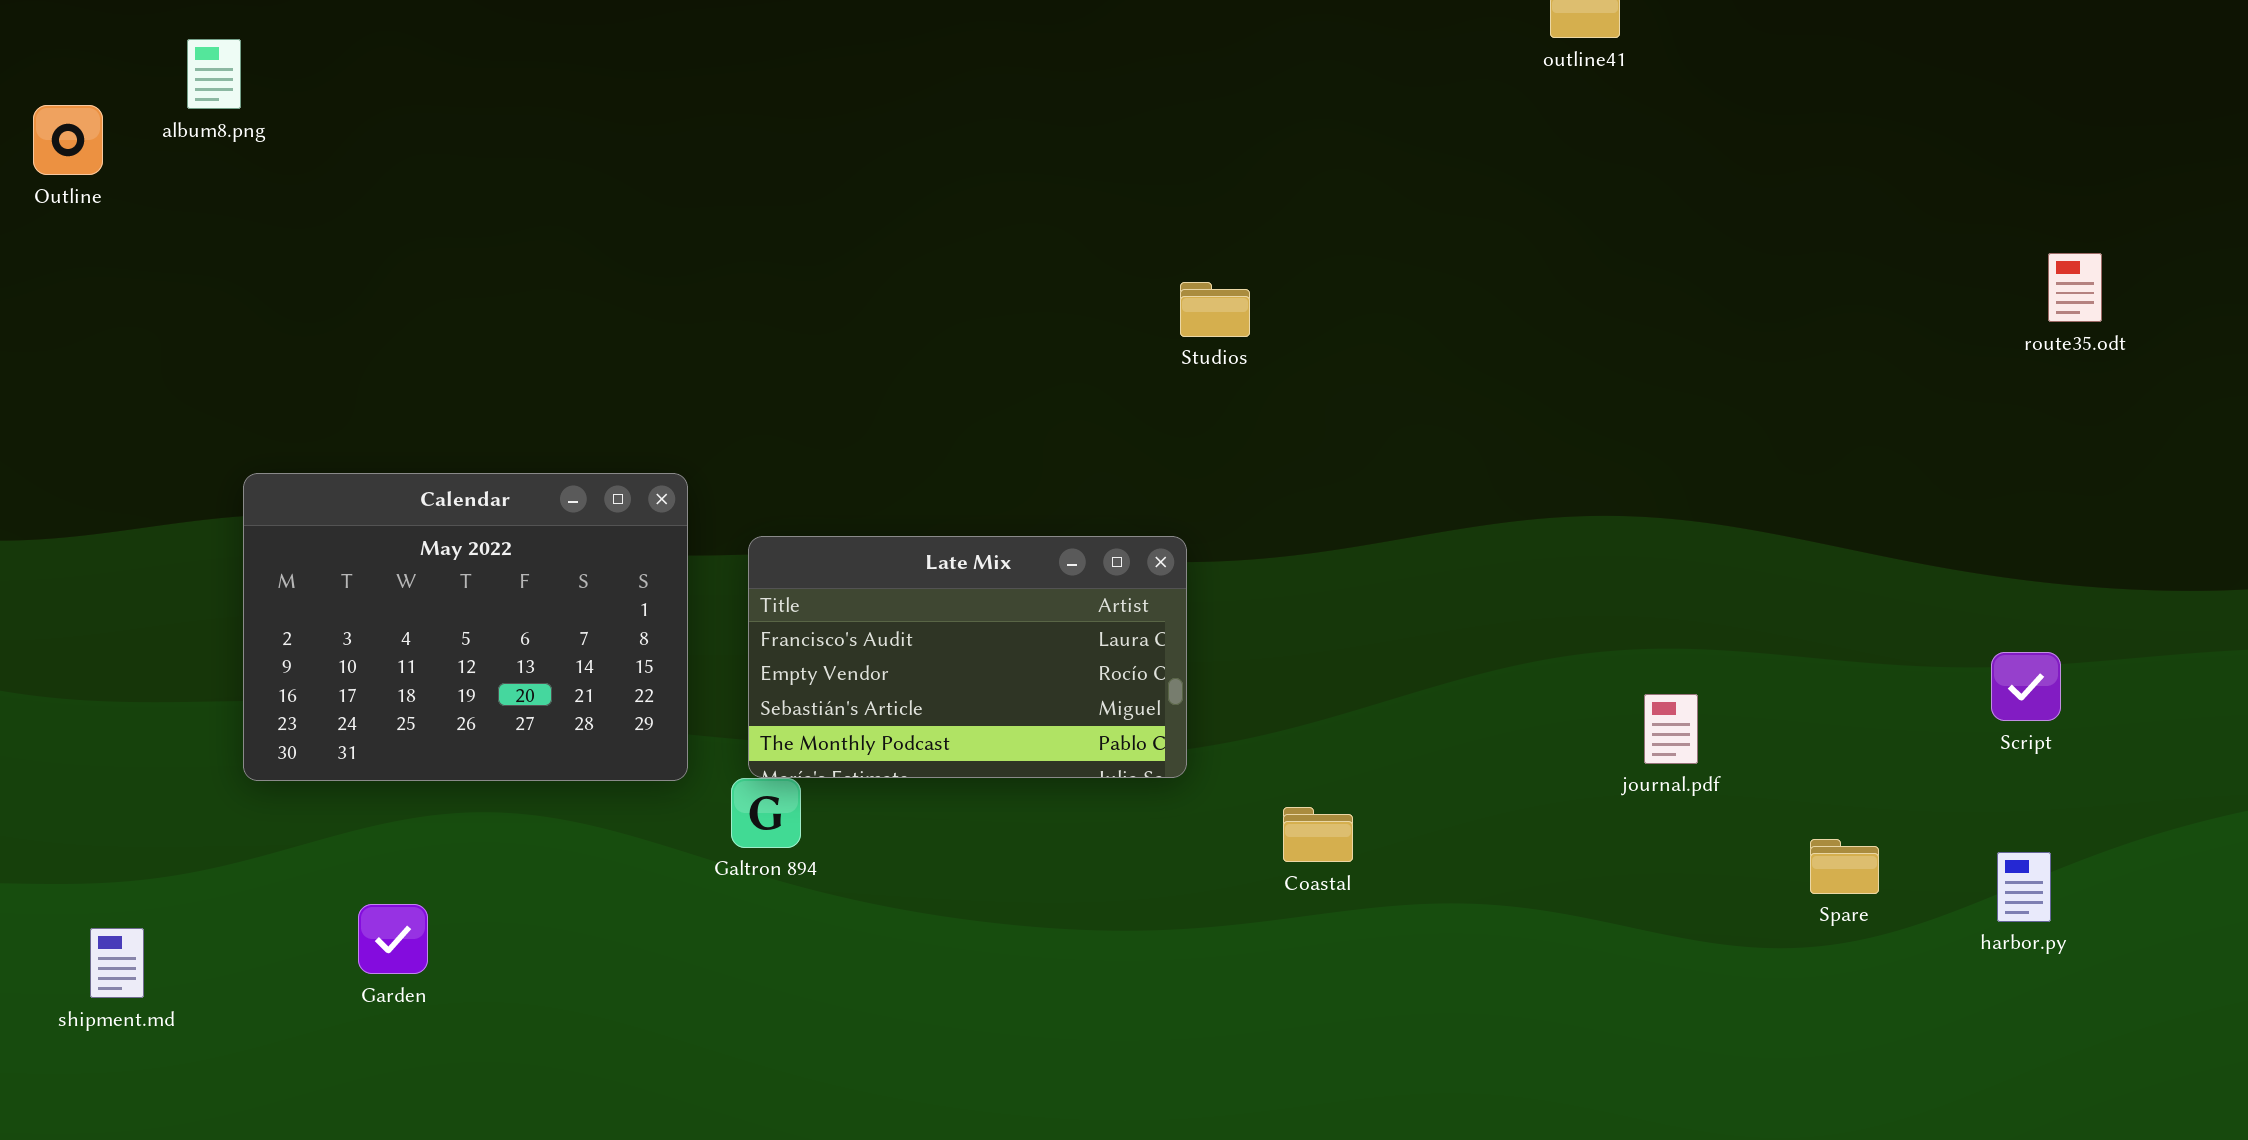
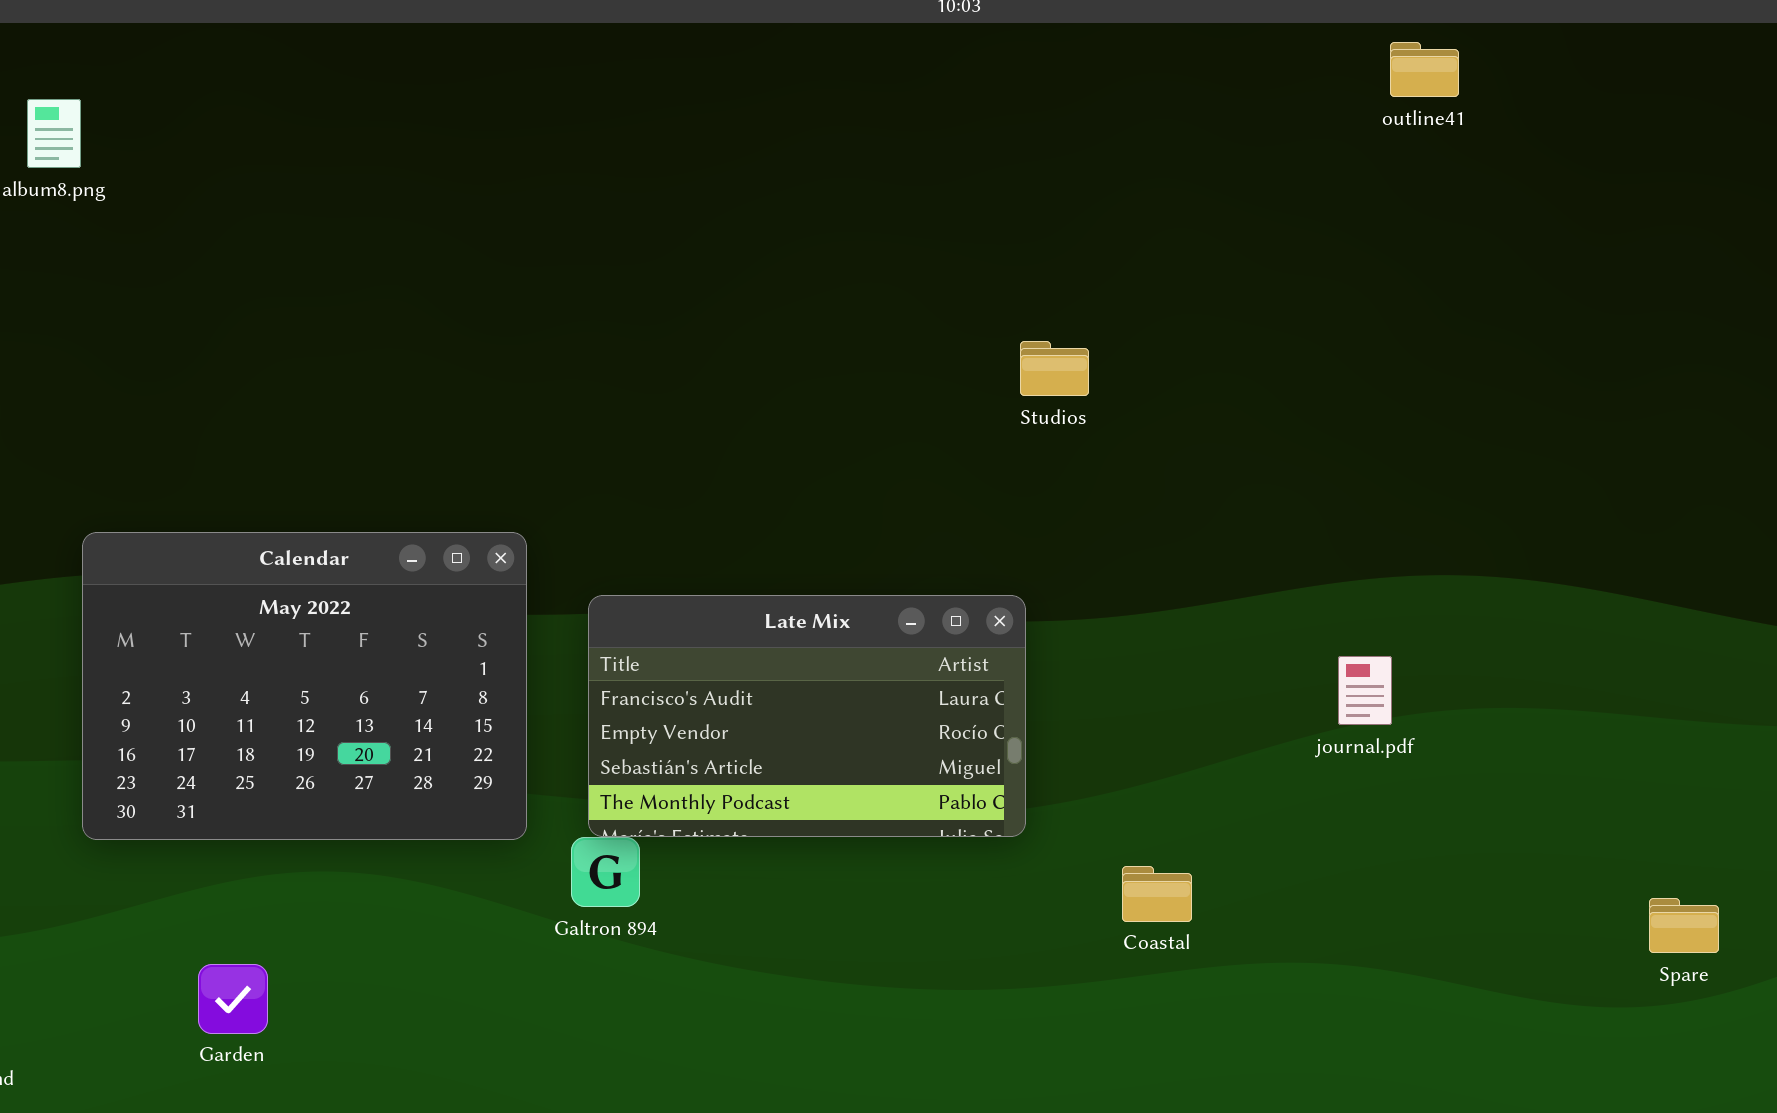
journal.pdf: [1644,694,1698,764] -> [1338,656,1392,725], moved

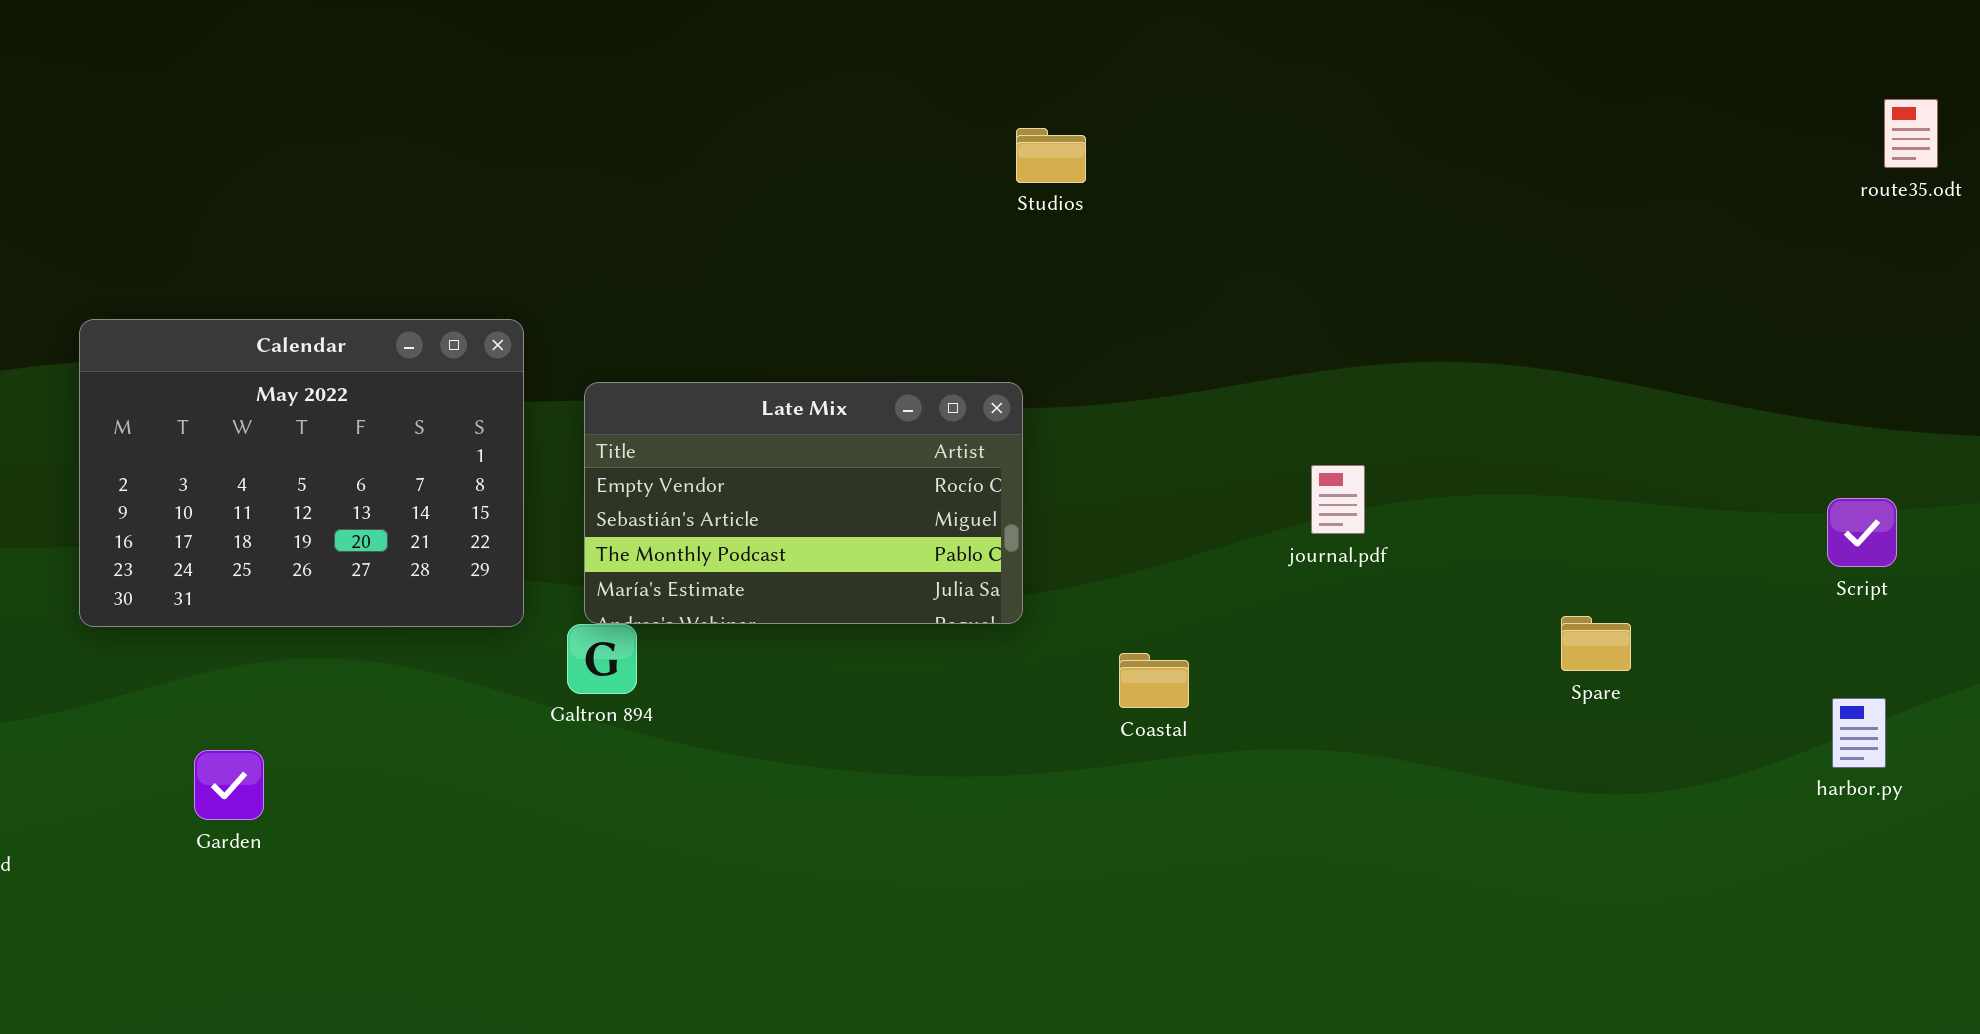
Late Mix: [588,595,1026,837] -> [584,382,1023,624], scrolled down 1 row
journal.pdf: [1338,656,1392,725] -> [1311,465,1365,534], moved
Spare: [1649,898,1719,953] -> [1561,616,1631,671], moved

